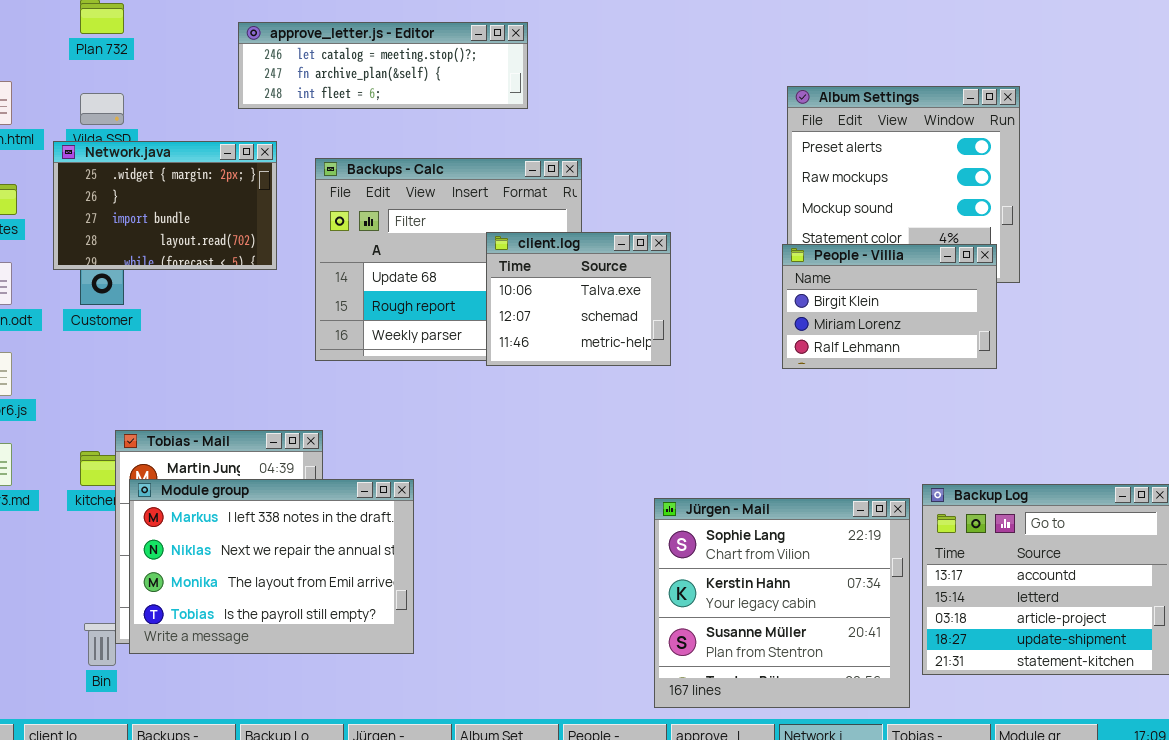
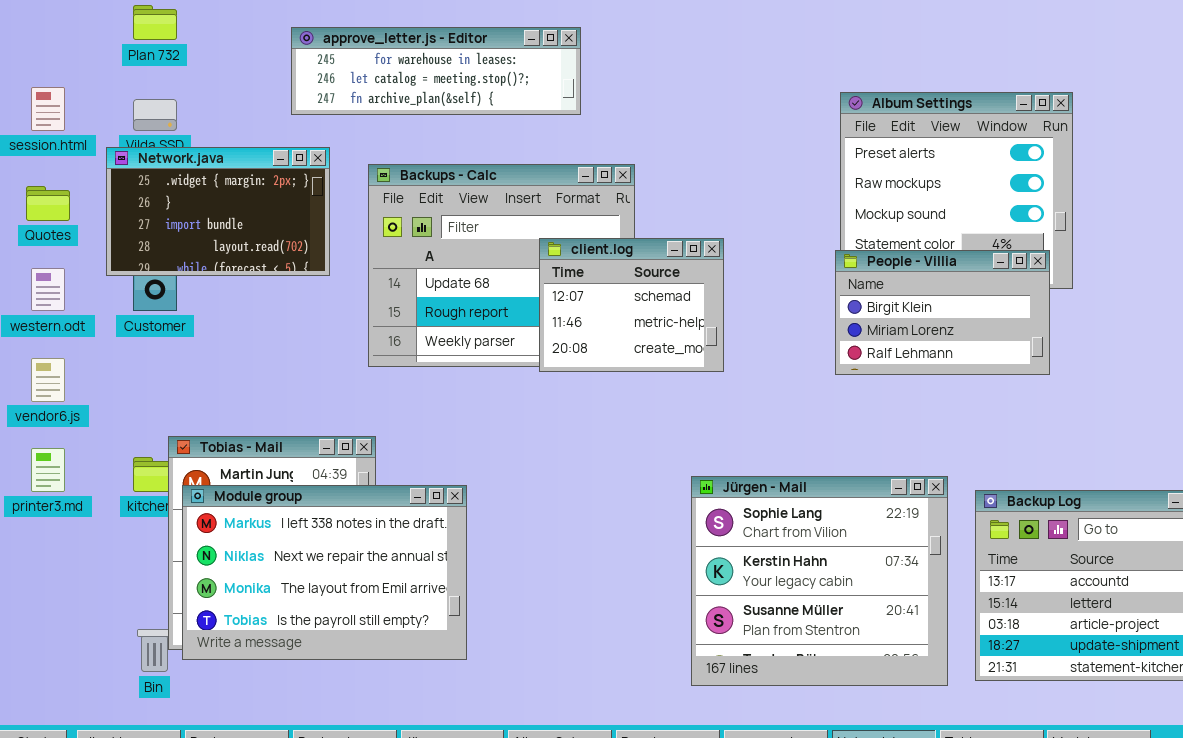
approve_letter.js - Editor: [238,22,528,109] -> [291,27,581,115], scrolled up 1 row
client.log: [486,232,671,366] -> [539,238,724,372], scrolled down 1 row
Jürgen - Mail: [654,498,910,708] -> [691,476,948,686], moved

